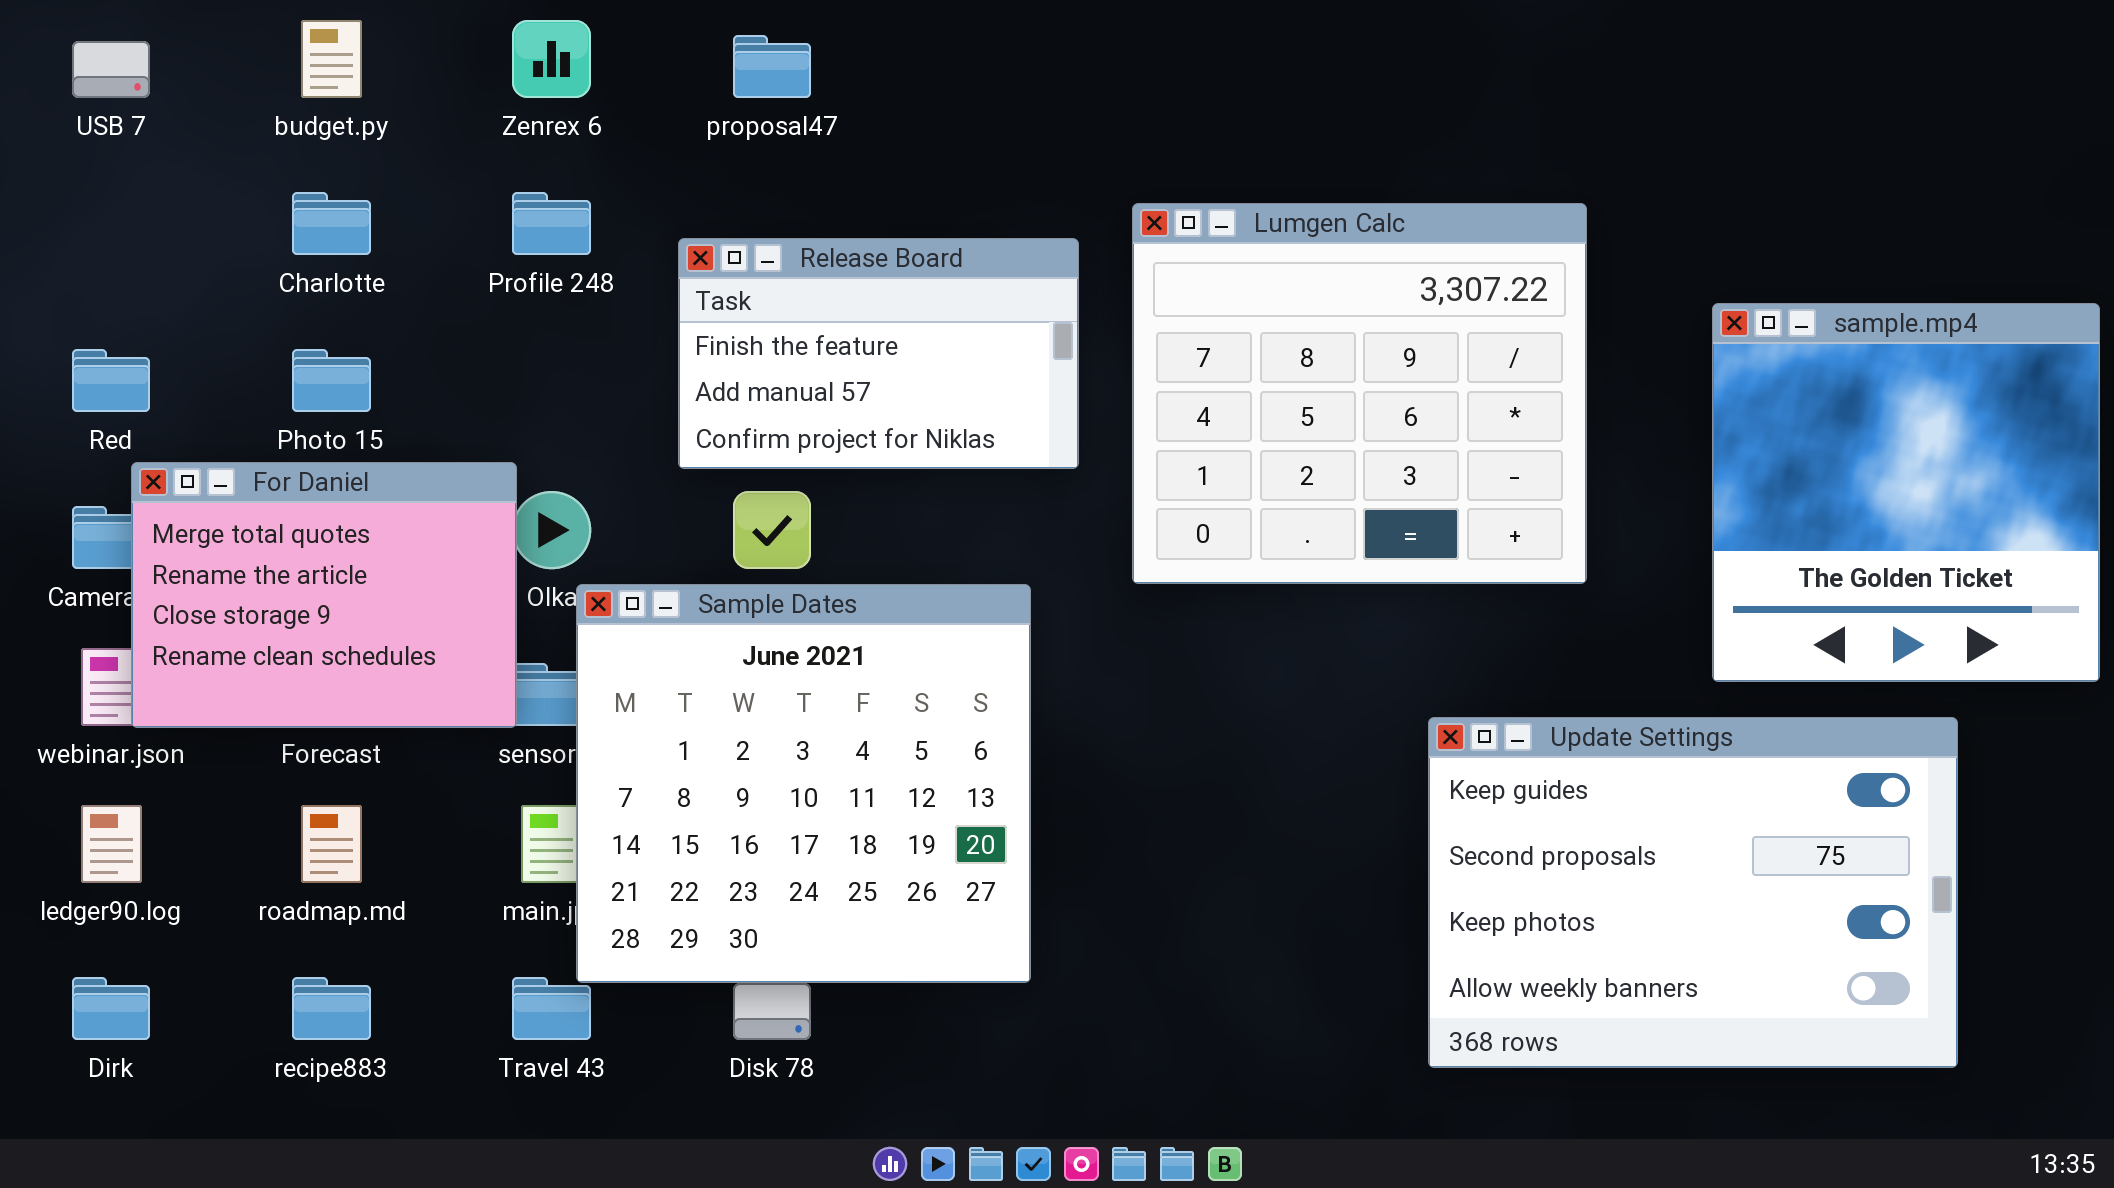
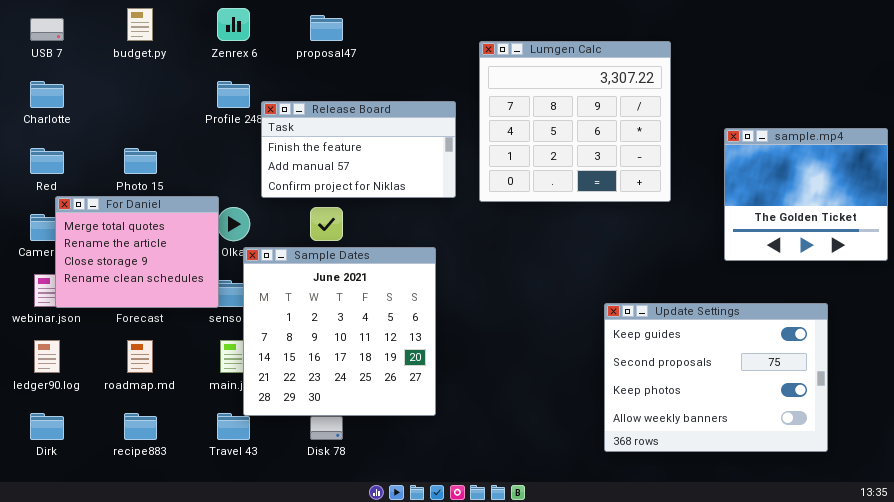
Charlotte: [292,192,371,255] -> [30,81,64,108], moved
Lumgen Calc: [1132,203,1587,584] -> [479,41,671,202], moved
Release Board: [678,238,1079,469] -> [261,101,456,198], resized
sample.mp4: [1712,303,2100,682] -> [724,128,888,261], resized

